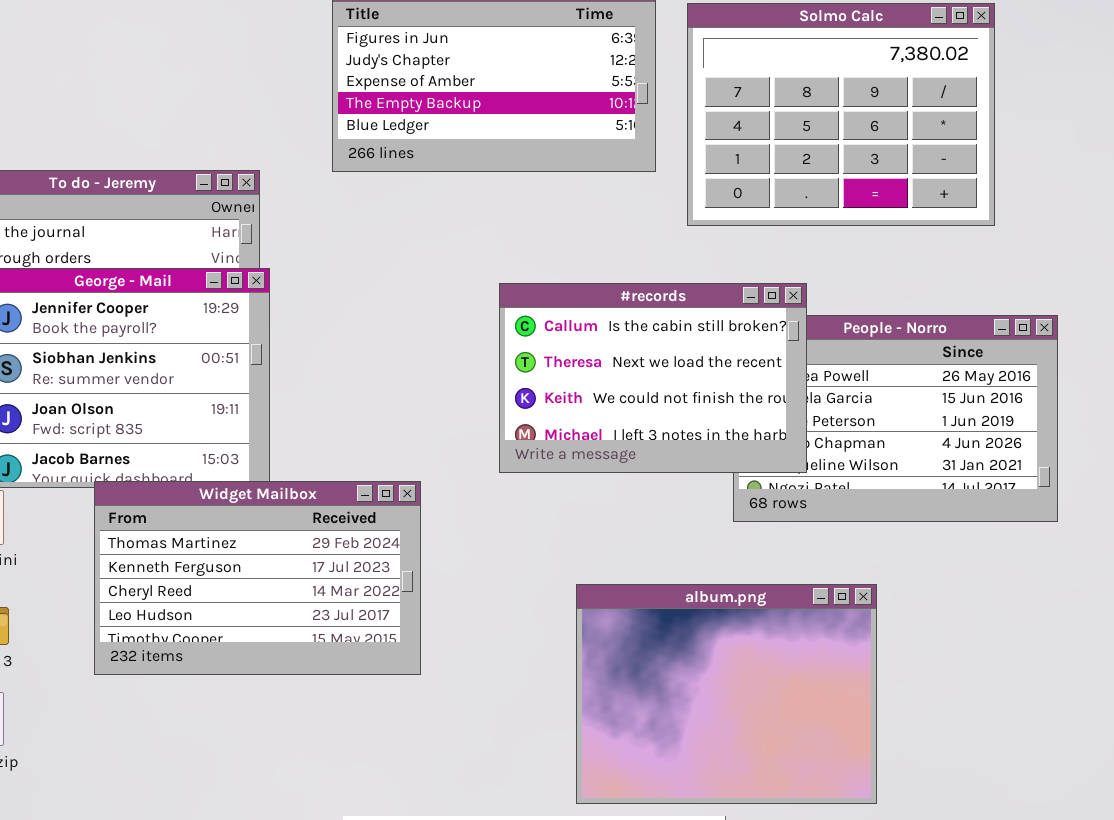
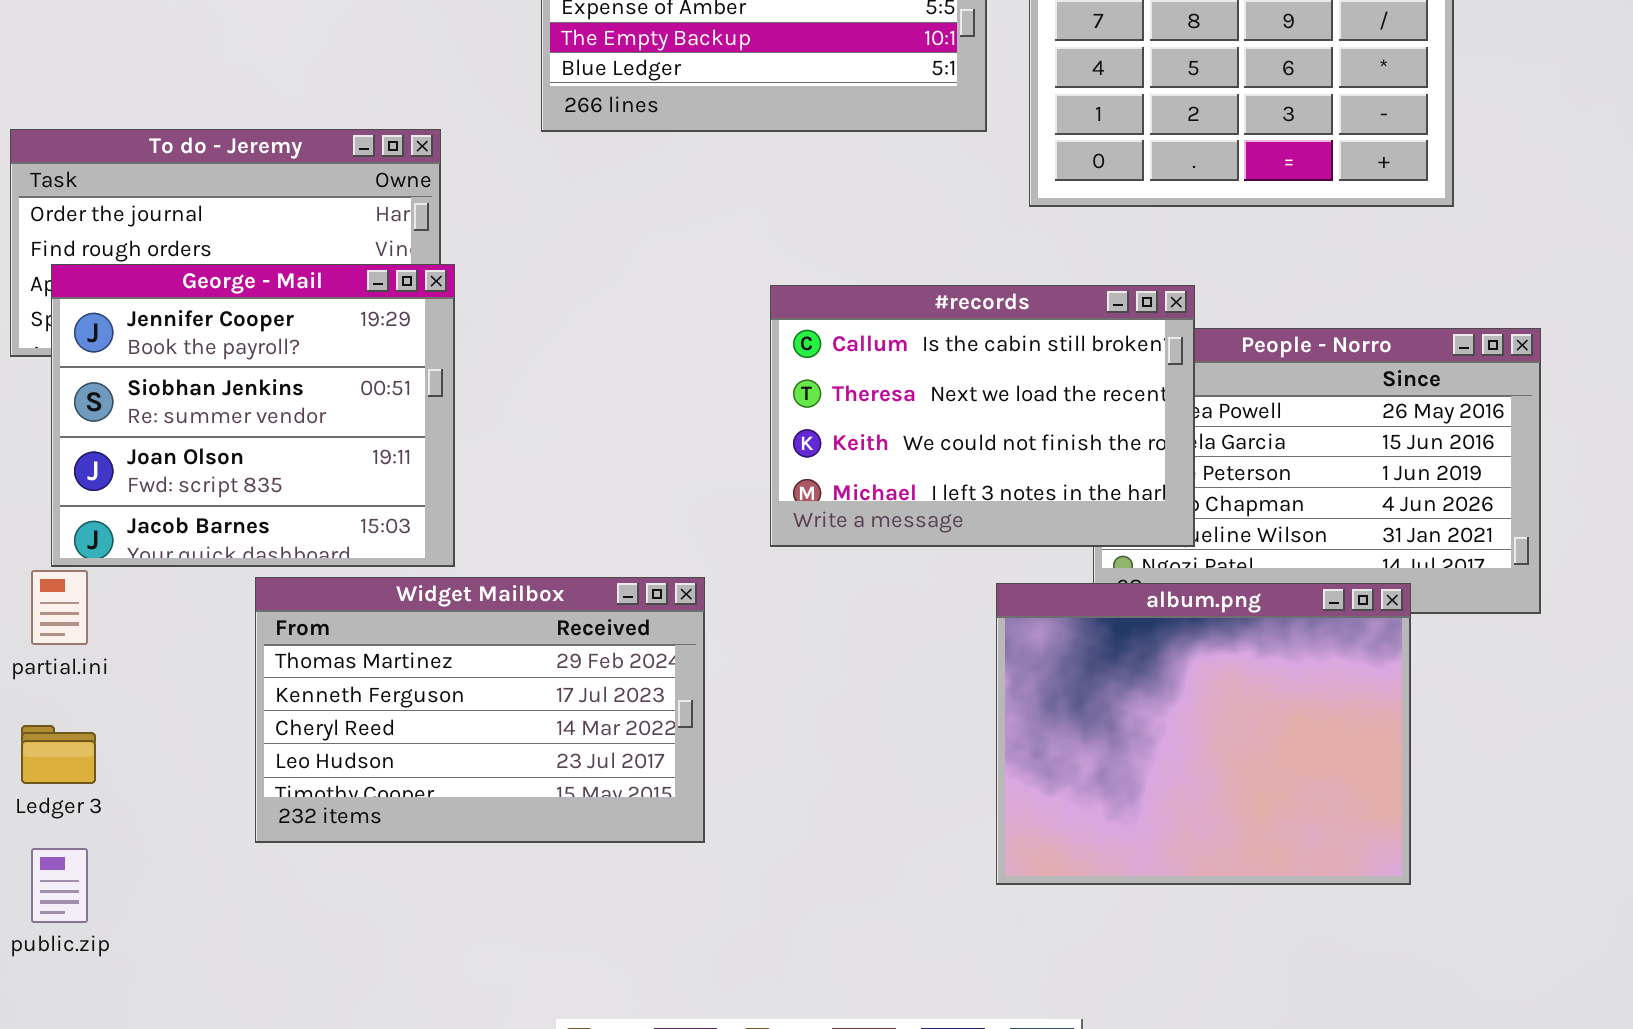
Widget Mailbox: [94,481,421,675] -> [255,577,705,843], moved
album.png: [576,584,877,804] -> [996,583,1411,885], moved

